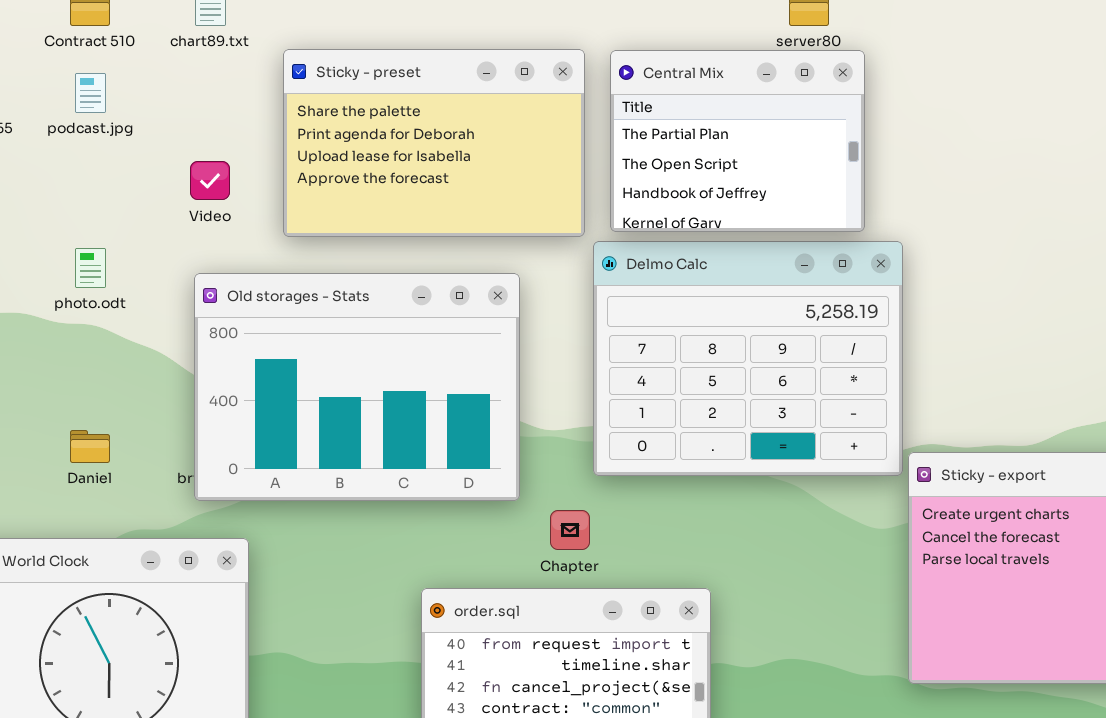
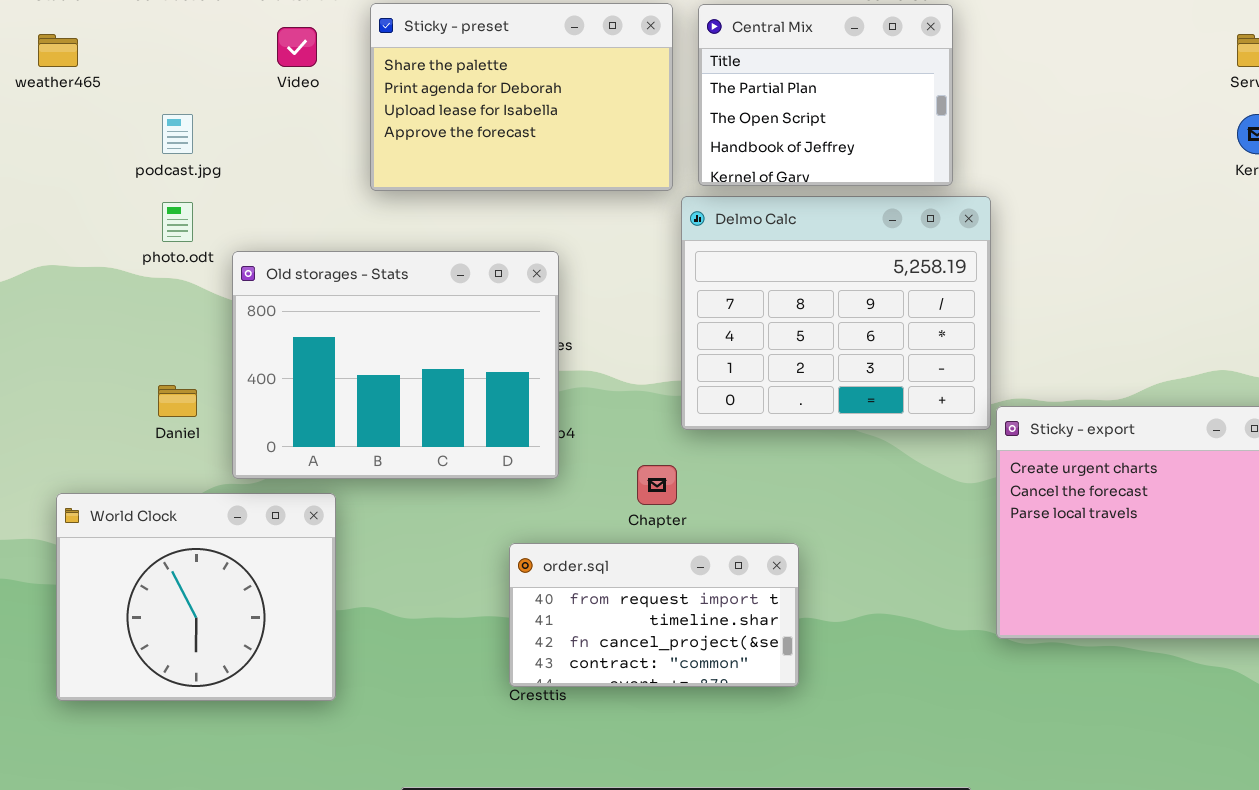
podcast.jpg: [75,73,106,113] -> [162,114,193,154], moved
Video: [190,161,230,200] -> [277,27,317,67], moved
Old storages - Stats: [194,273,520,501] -> [232,251,559,479], moved

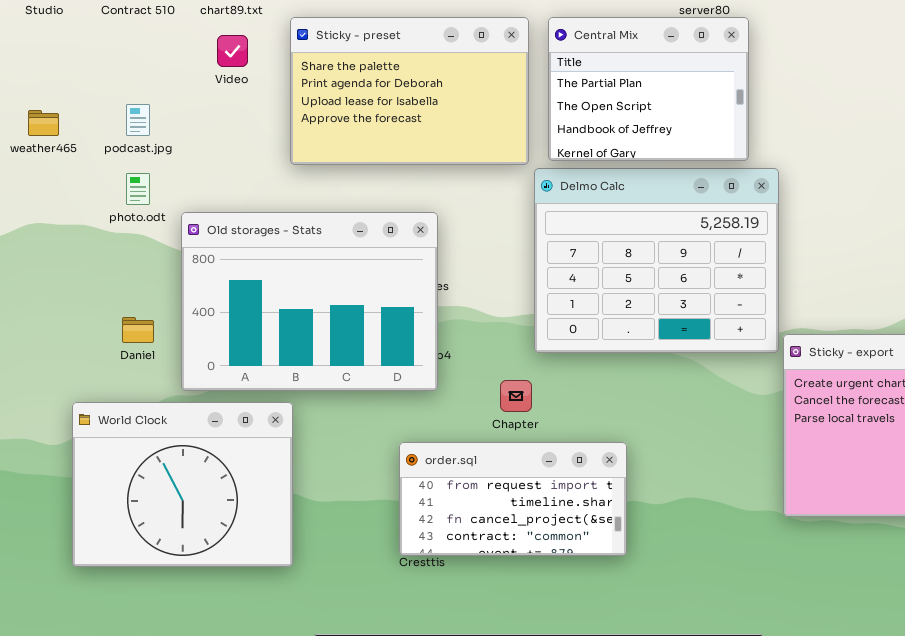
weather465: [38,34,78,67] -> [28,110,59,136], moved
World Clock: [56,493,336,701] -> [72,402,293,567], moved

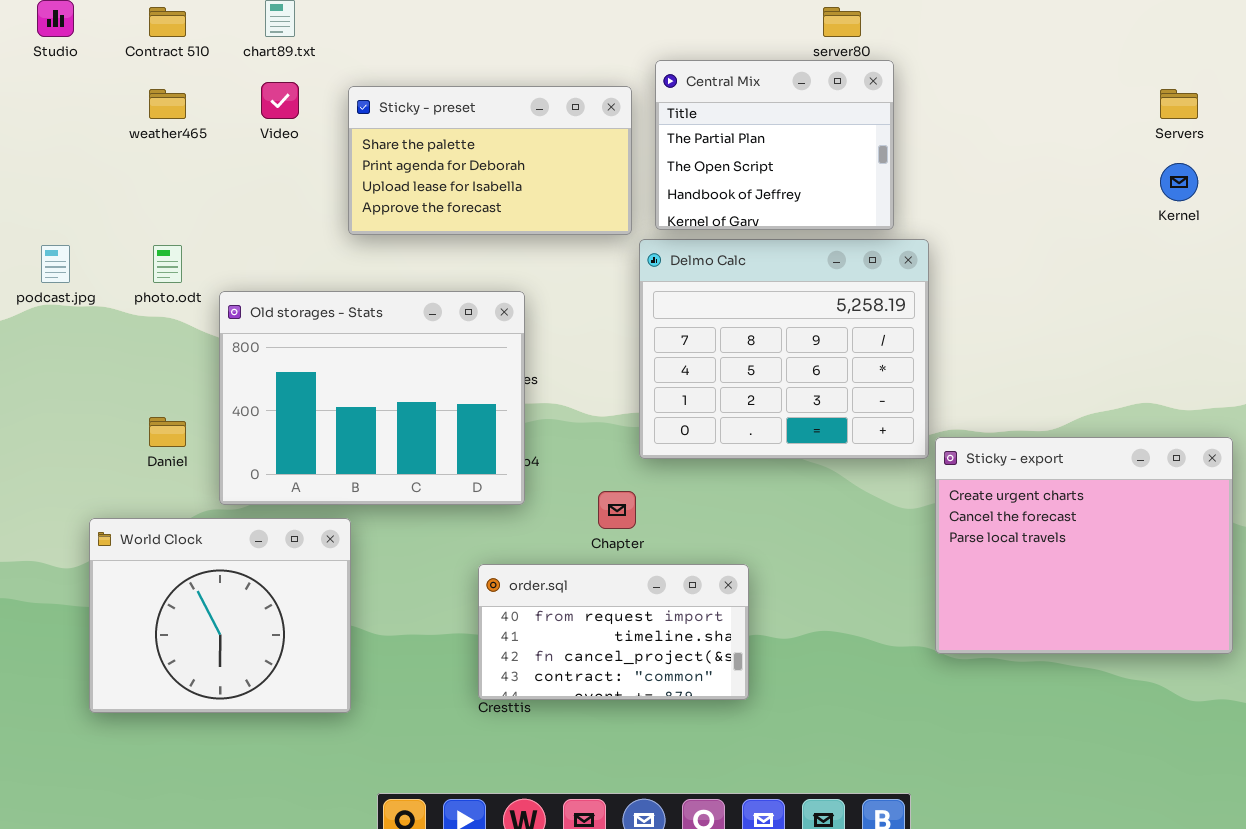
Sticky - preset: [290,17,529,165] -> [348,86,632,235], resized
podcast.jpg: [126,104,150,136] -> [41,245,70,283], moved
weather465: [28,110,59,136] -> [149,89,186,119], moved

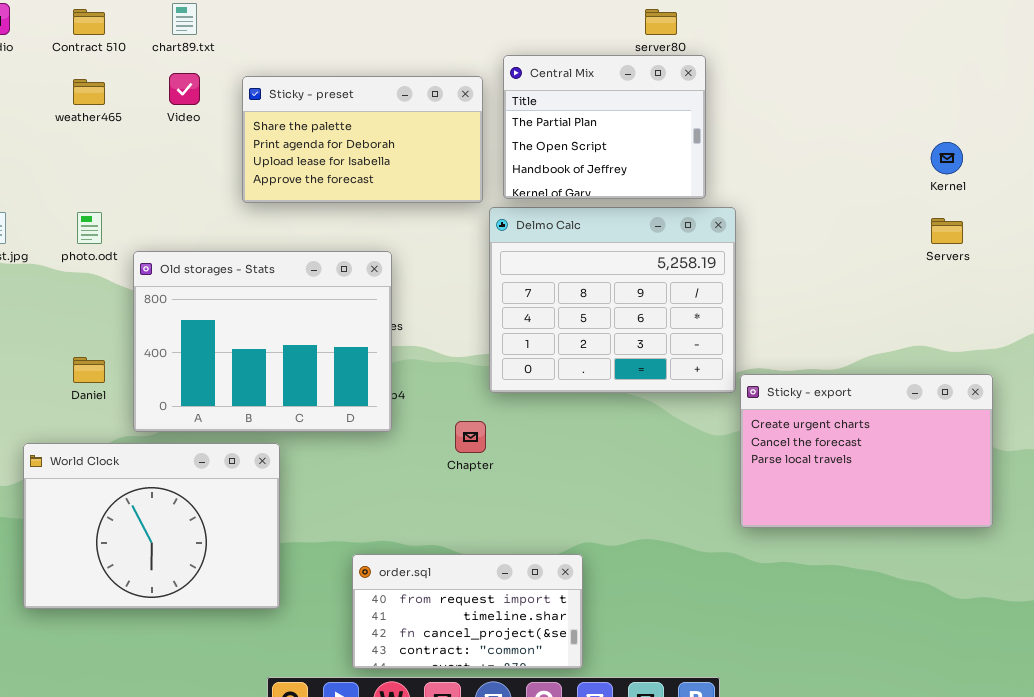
Servers: [1160,89,1198,119] -> [931,218,963,244], moved
Sticky - export: [935,437,1233,654] -> [740,374,993,528], resized
World Clock: [89,518,351,713] -> [23,443,280,609], resized
order.sql: [478,564,749,700] -> [352,554,583,669], moved

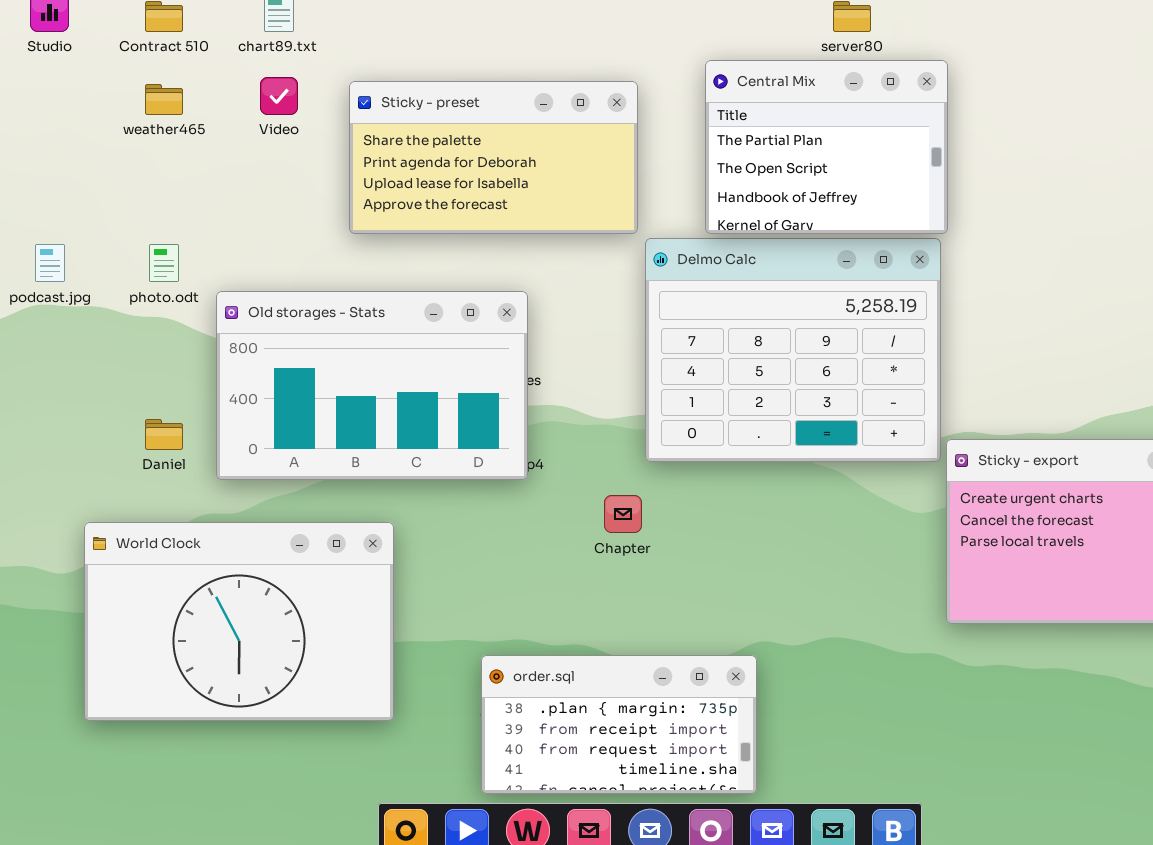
Central Mix: [503,55,706,199] -> [705,60,948,234], moved
Old storages - Stats: [133,251,392,432] -> [216,291,528,480], resized
order.sql: [352,554,583,669] -> [481,655,757,794], scrolled up 2 rows

